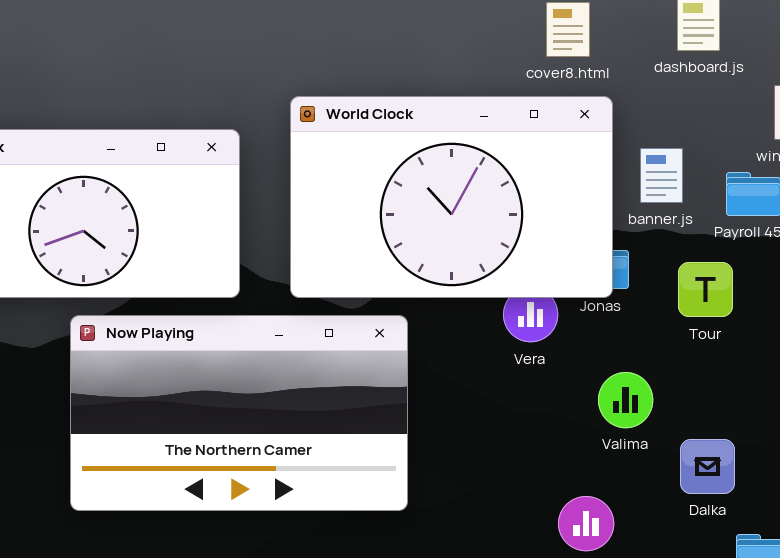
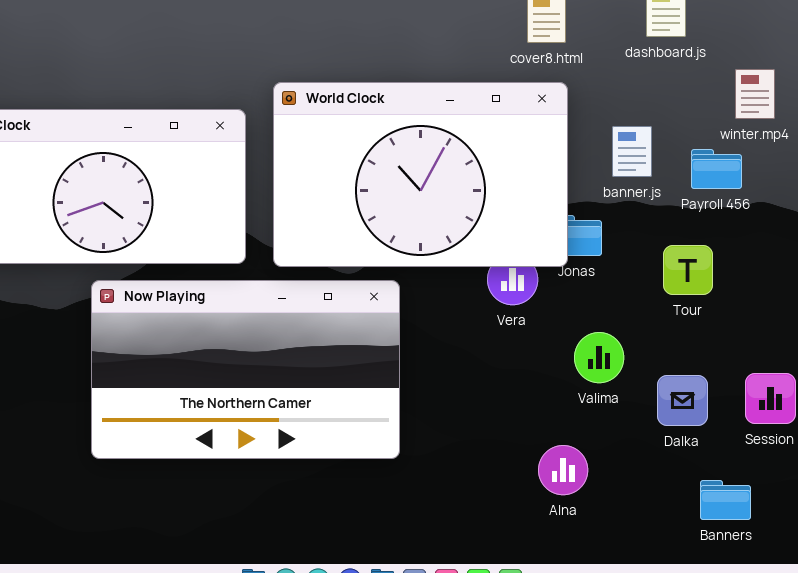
World Clock: [290,96,613,298] -> [273,82,568,267], moved
Tour: [678,262,733,317] -> [663,245,713,295], moved
Dalka: [680,439,735,494] -> [657,375,708,426], moved

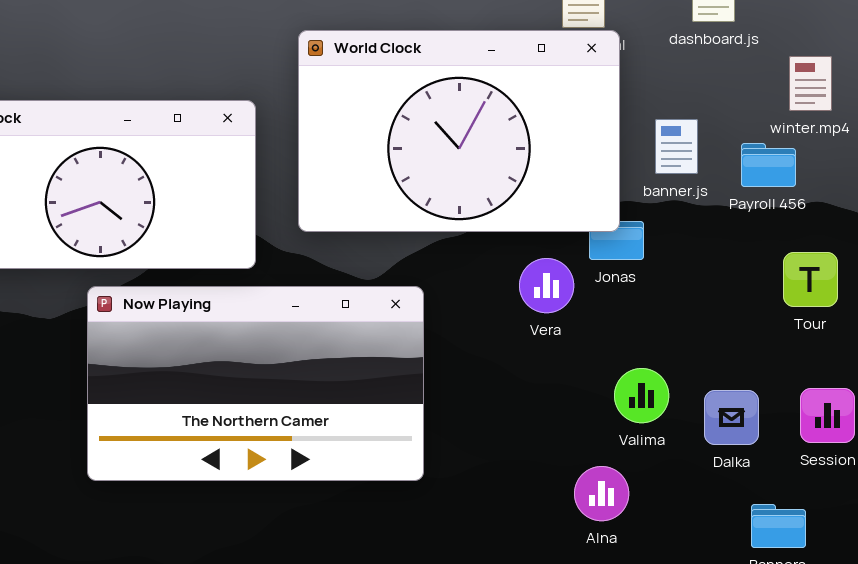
World Clock: [273,82,568,267] -> [298,30,620,232], moved
Tour: [663,245,713,295] -> [783,252,838,307], moved
Valima: [574,332,624,383] -> [614,368,669,423], moved

